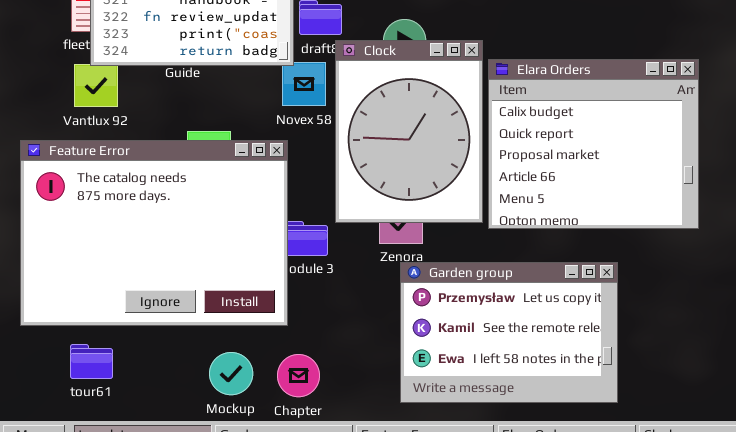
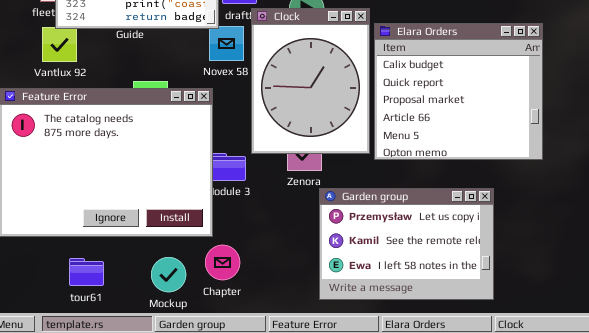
Garden group: [400,262,618,403] -> [319,188,494,300], moved
tour61: [70,344,113,379] -> [69,258,104,286], moved
Chapter: [277,354,320,397] -> [205,245,240,280], moved

